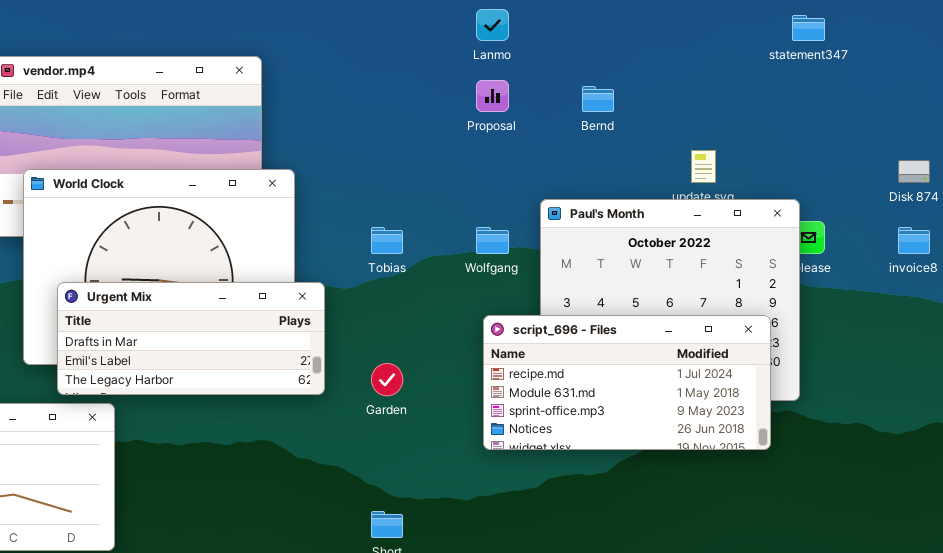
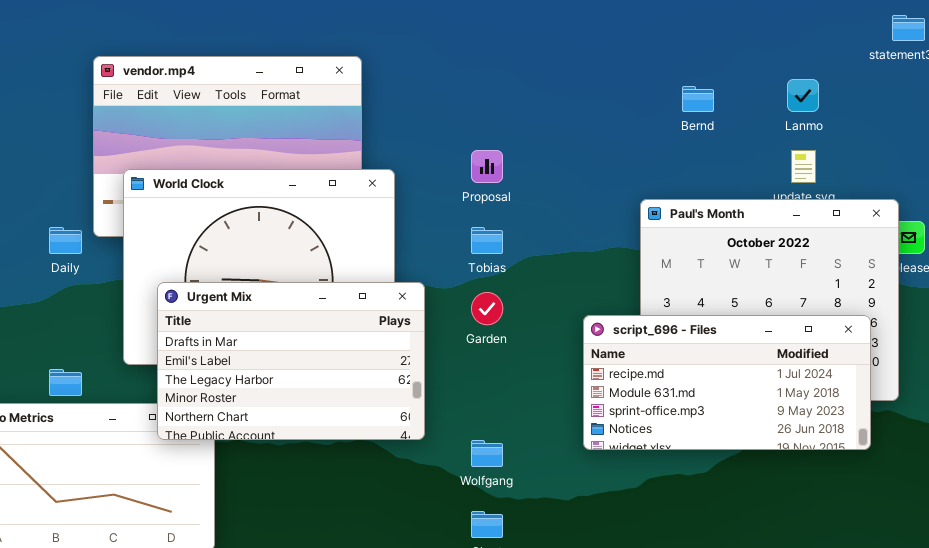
Lanmo: [476,9,509,41] -> [787,79,819,112], moved
Proposal: [476,80,509,112] -> [471,150,503,183], moved
Wolfgang: [476,227,509,254] -> [471,440,503,467], moved
Urgent Mix: [57,282,325,395] -> [157,282,425,440], resized
Garden: [371,363,403,396] -> [471,292,503,325], moved

